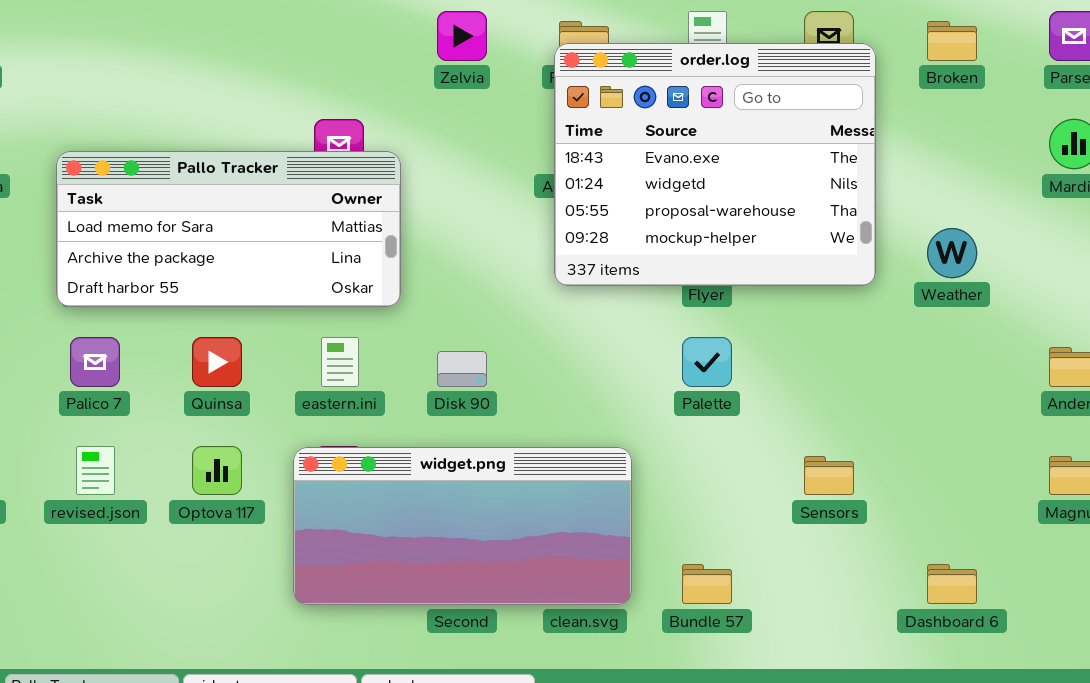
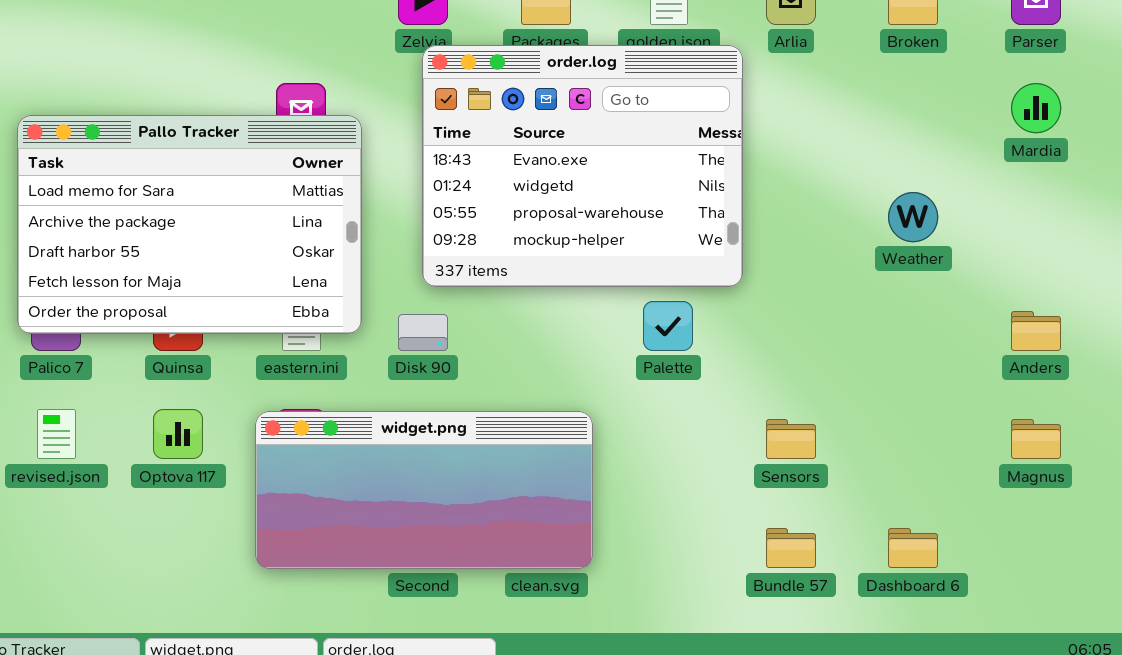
order.log: [554,43,876,286] -> [422,45,743,287], moved
Pallo Tracker: [56,151,401,307] -> [17,115,362,334], resized
Bundle 57: [682,564,732,604] -> [766,528,816,568], moved

